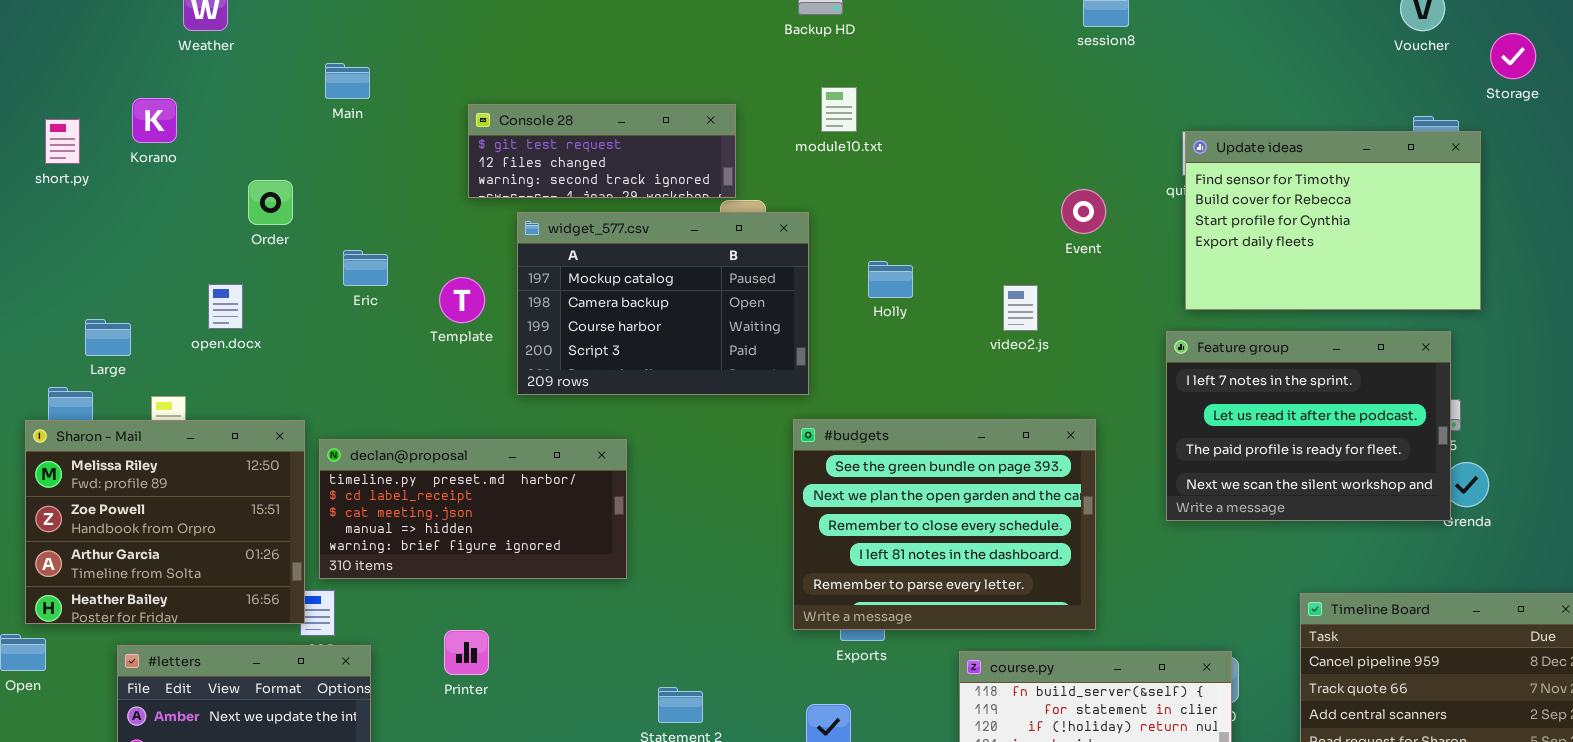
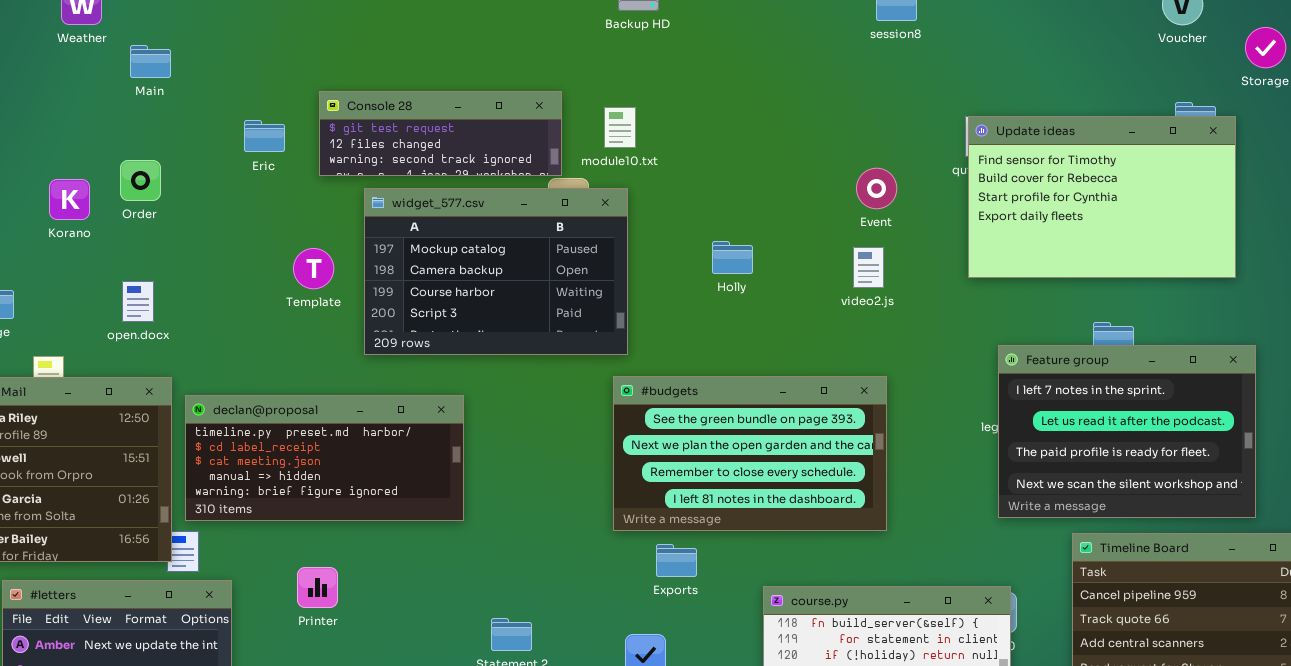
Main: [325,63,370,99] -> [130,45,171,78], moved
module10.txt: [821,87,857,132] -> [604,107,636,148], moved
Korano: [132,98,177,143] -> [49,179,90,220], moved
Eric: [343,250,388,286] -> [244,120,285,152], moved
Holly: [868,261,913,298] -> [712,241,753,274], moved
open.docx: [208,284,243,329] -> [122,281,154,322], moved
video2.js: [1003,285,1038,331] -> [853,247,884,288], moved
Feature group: [1166,331,1451,521] -> [998,345,1256,518], moved
#budgets: [793,419,1096,630] -> [613,376,887,531], resized

